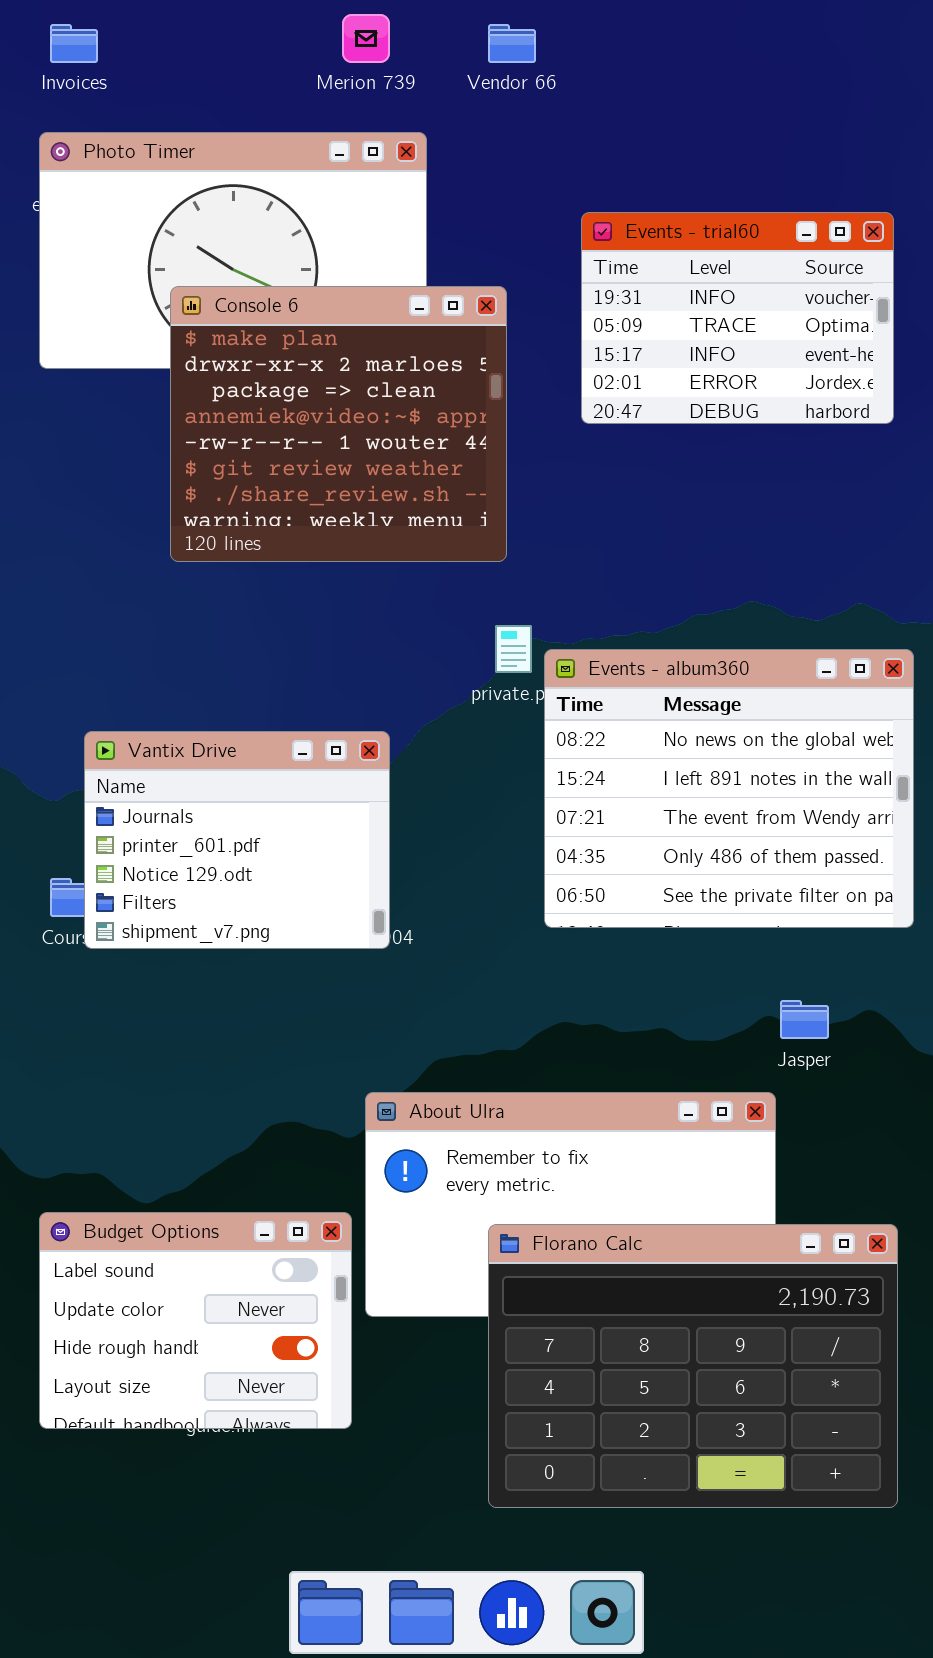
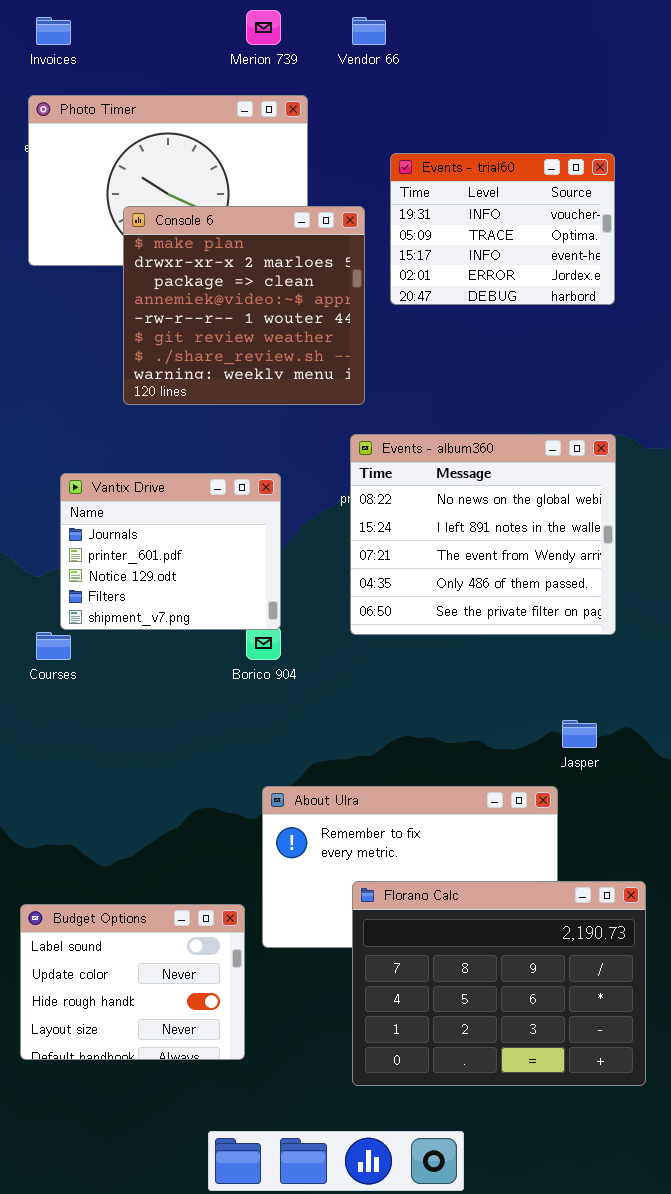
Events - trial60: [581,212,894,424] -> [390,153,615,305], moved
Events - album360: [544,649,914,928] -> [350,434,616,635], moved
Vantix Drive: [84,731,390,949] -> [60,473,281,630], moved
Budget Options: [39,1212,352,1429] -> [20,904,245,1060], moved

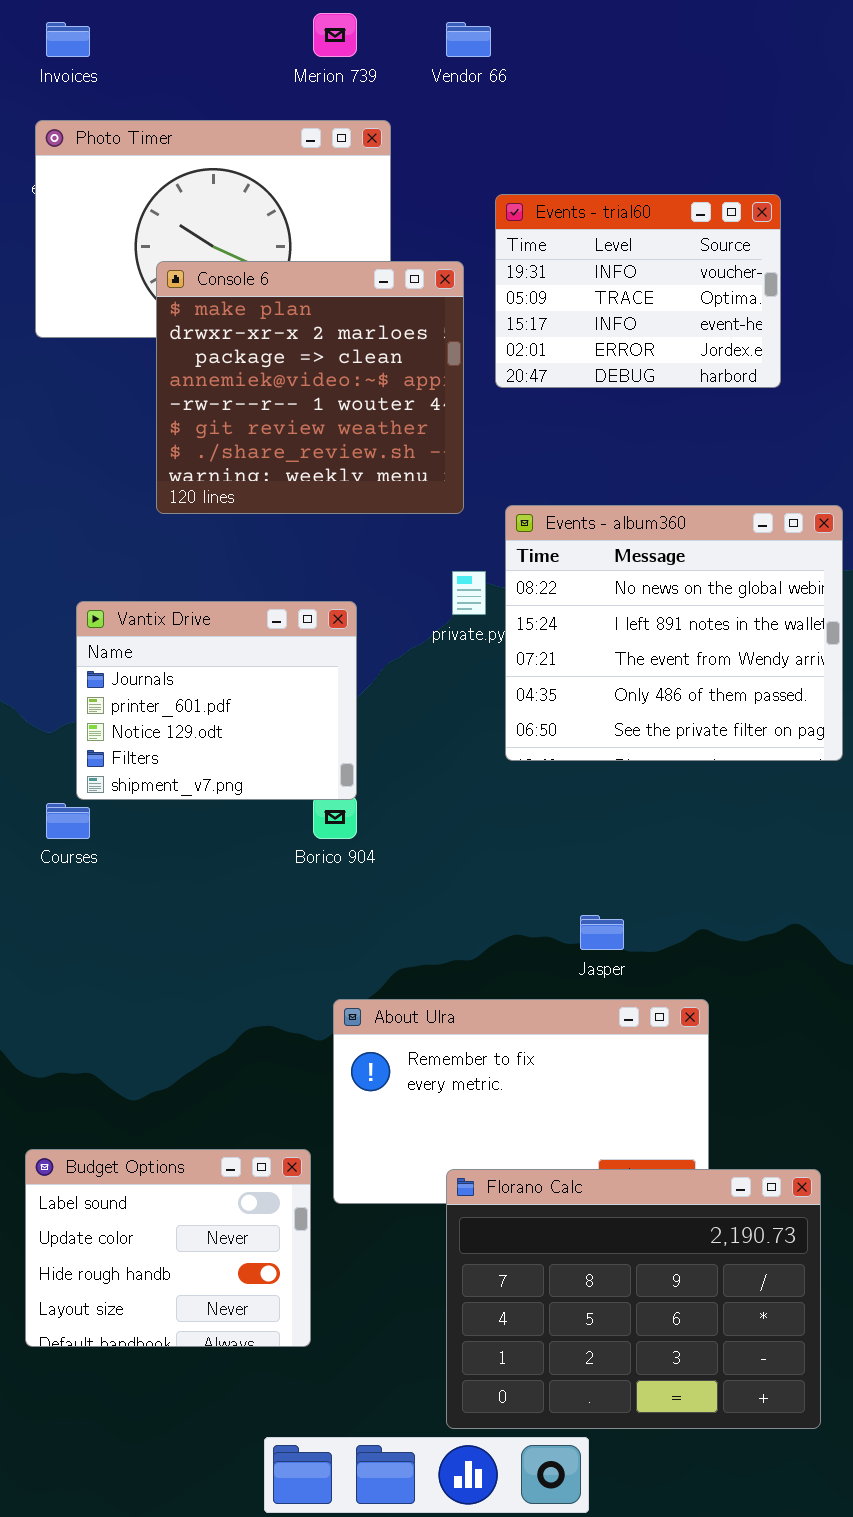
Events - album360: [350,434,616,635] -> [505,505,843,761], moved
Jasper: [562,720,597,748] -> [580,915,624,950], moved
Florano Calc: [352,881,646,1086] -> [446,1169,821,1429], moved

